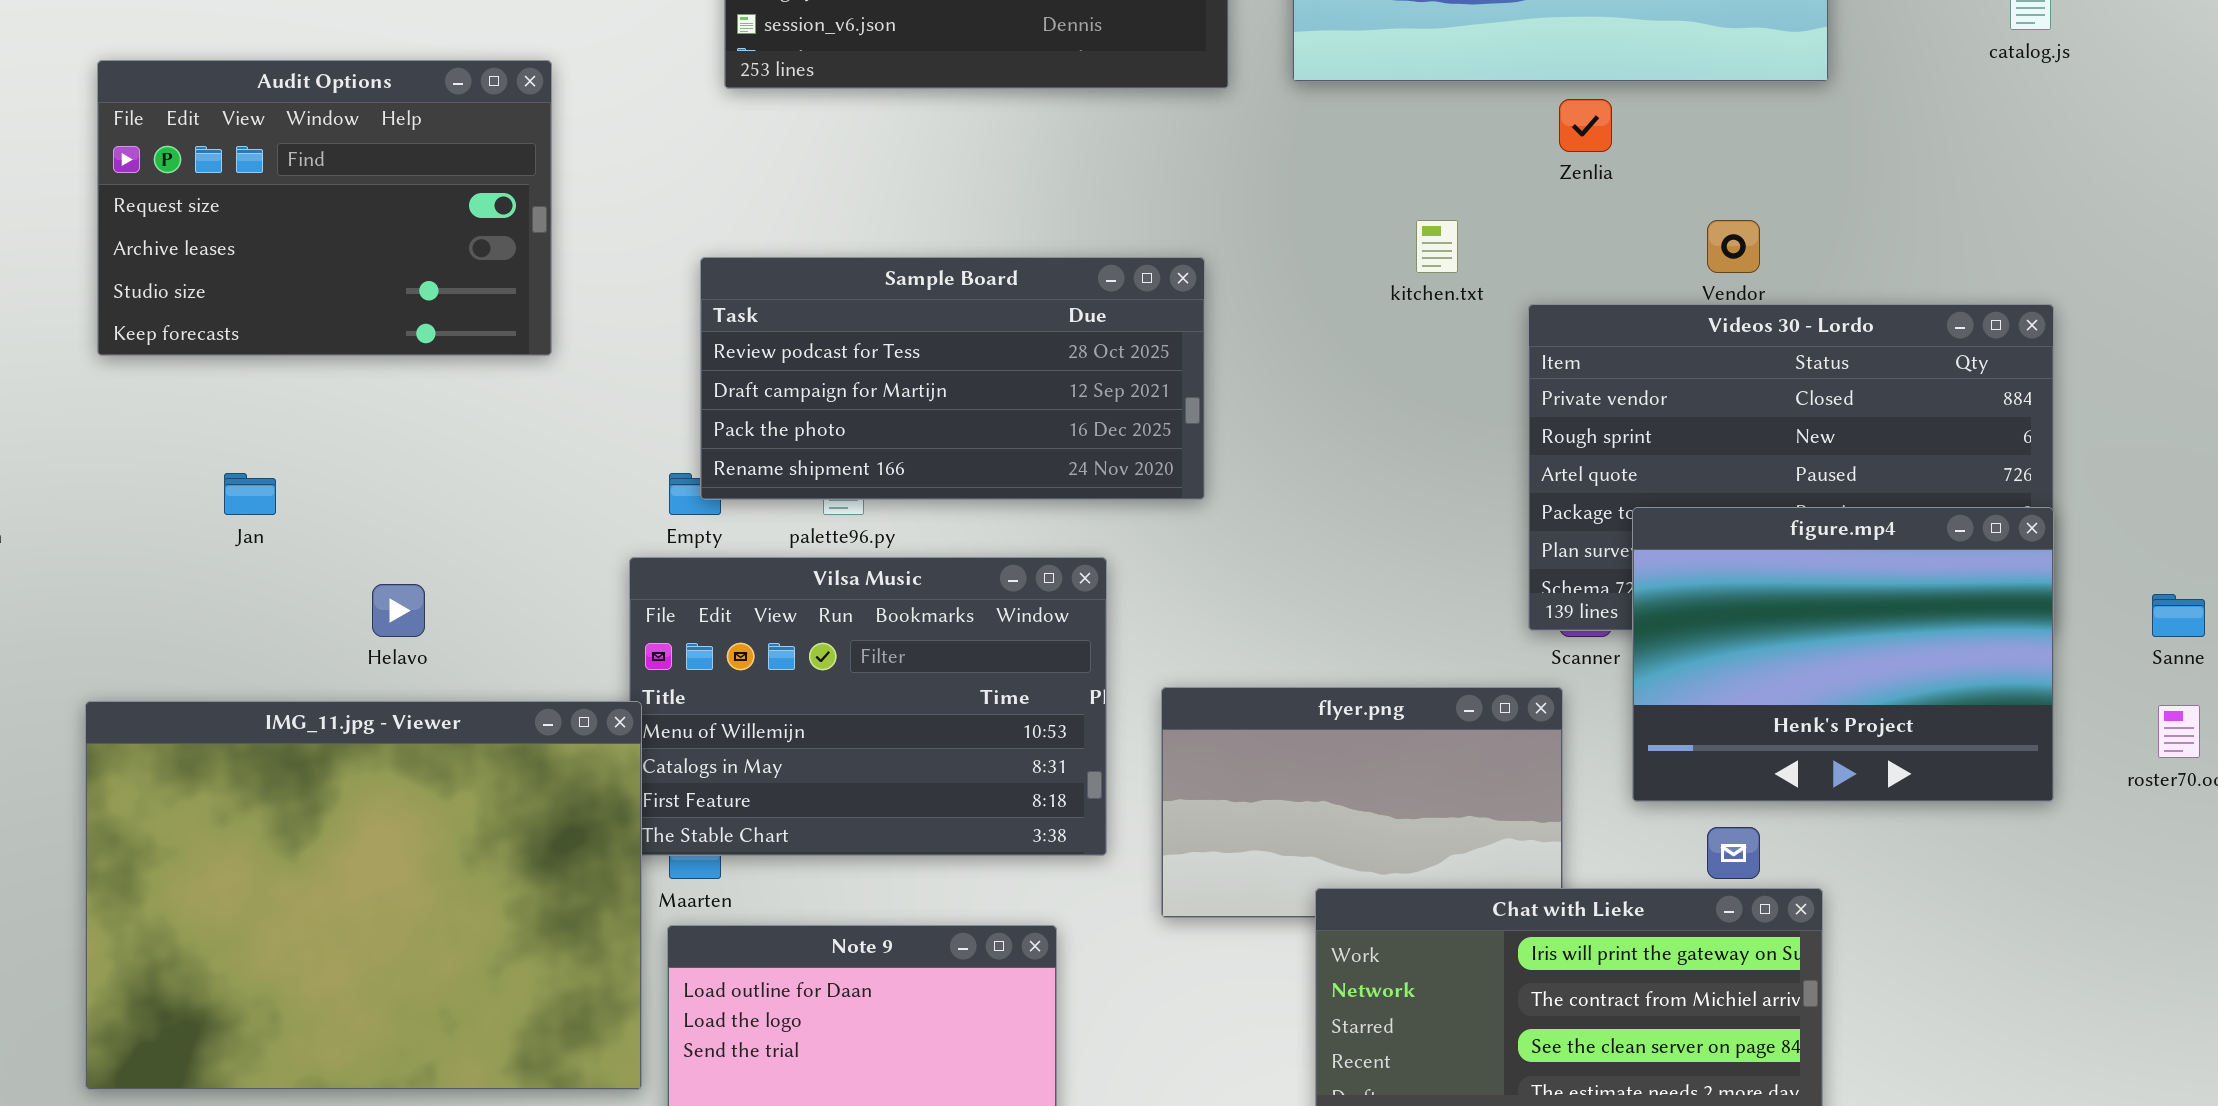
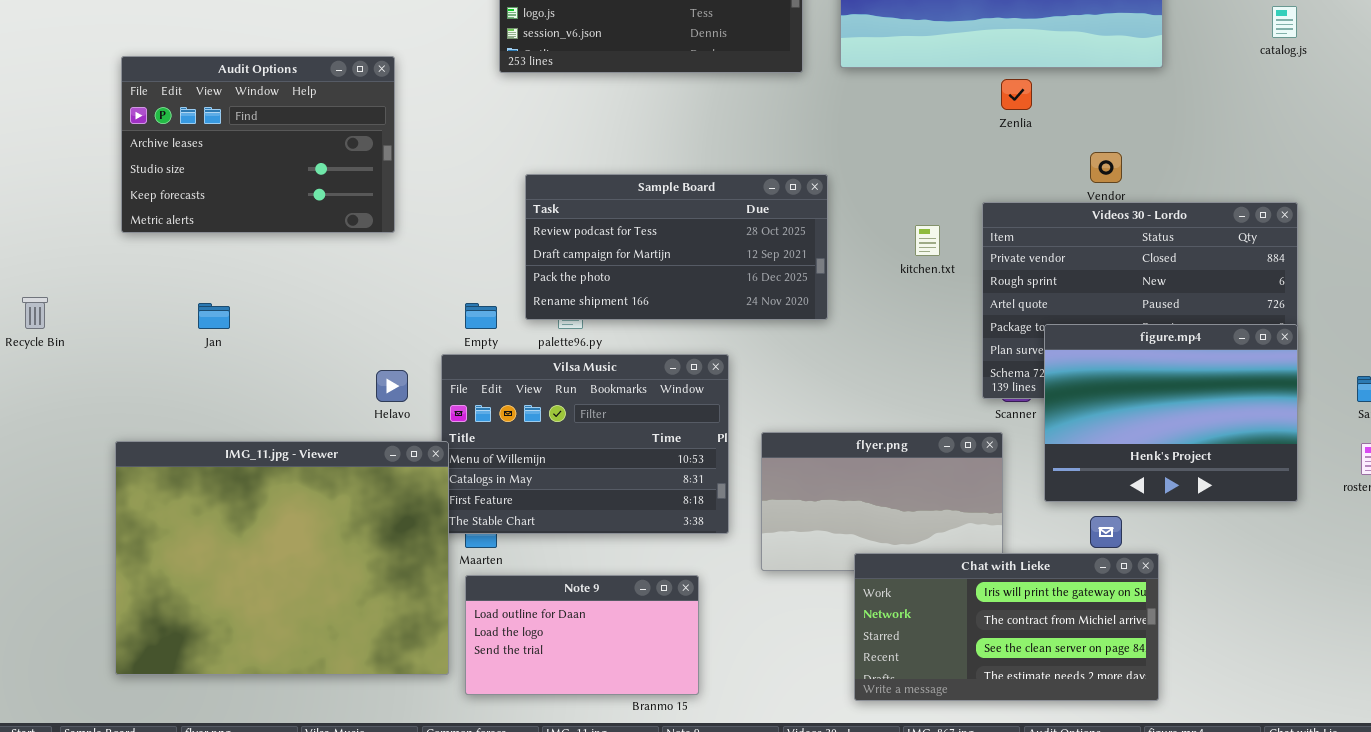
Audit Options: [97,60,552,356] -> [121,56,395,233], scrolled down 1 row
kitchen.txt: [1416,220,1458,273] -> [915,225,940,256], moved
Sample Board: [700,257,1205,500] -> [525,174,828,320], moved
Helavo: [372,584,425,637] -> [376,370,408,402], moved

